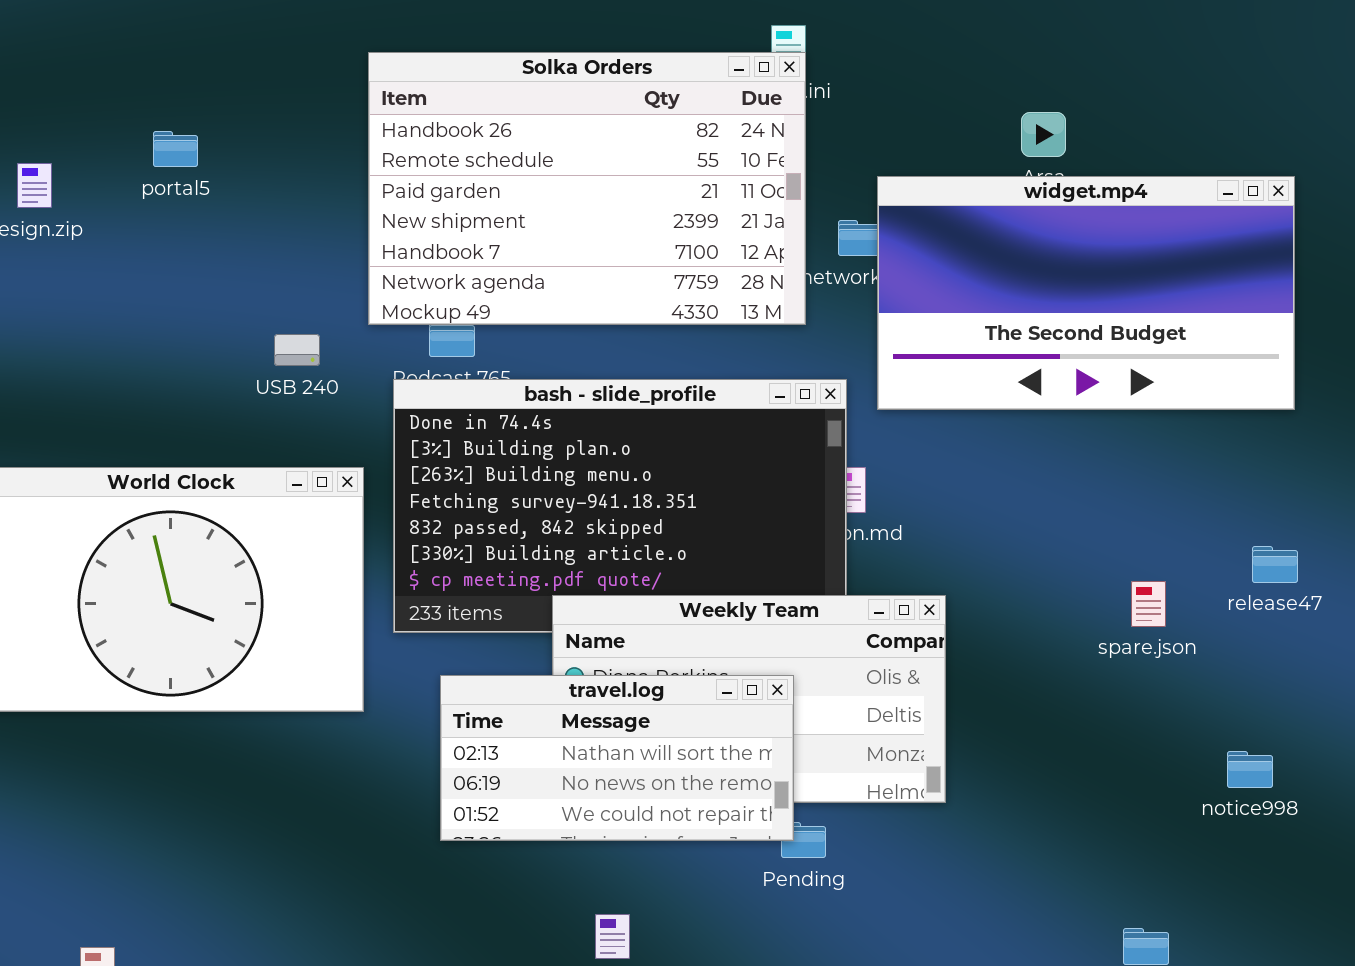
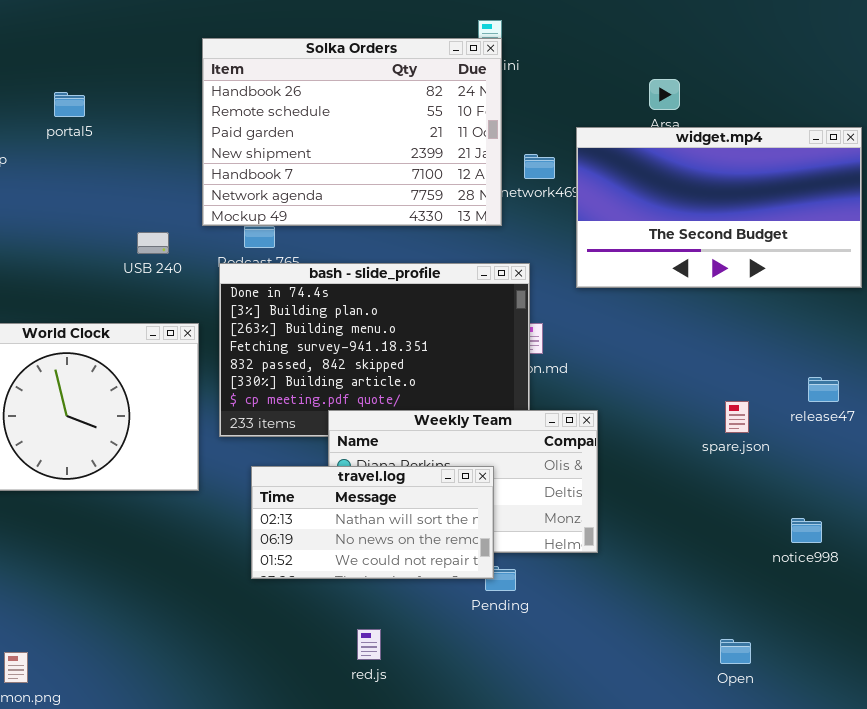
widget.mp4: [877,176,1295,410] -> [576,127,862,288], moved

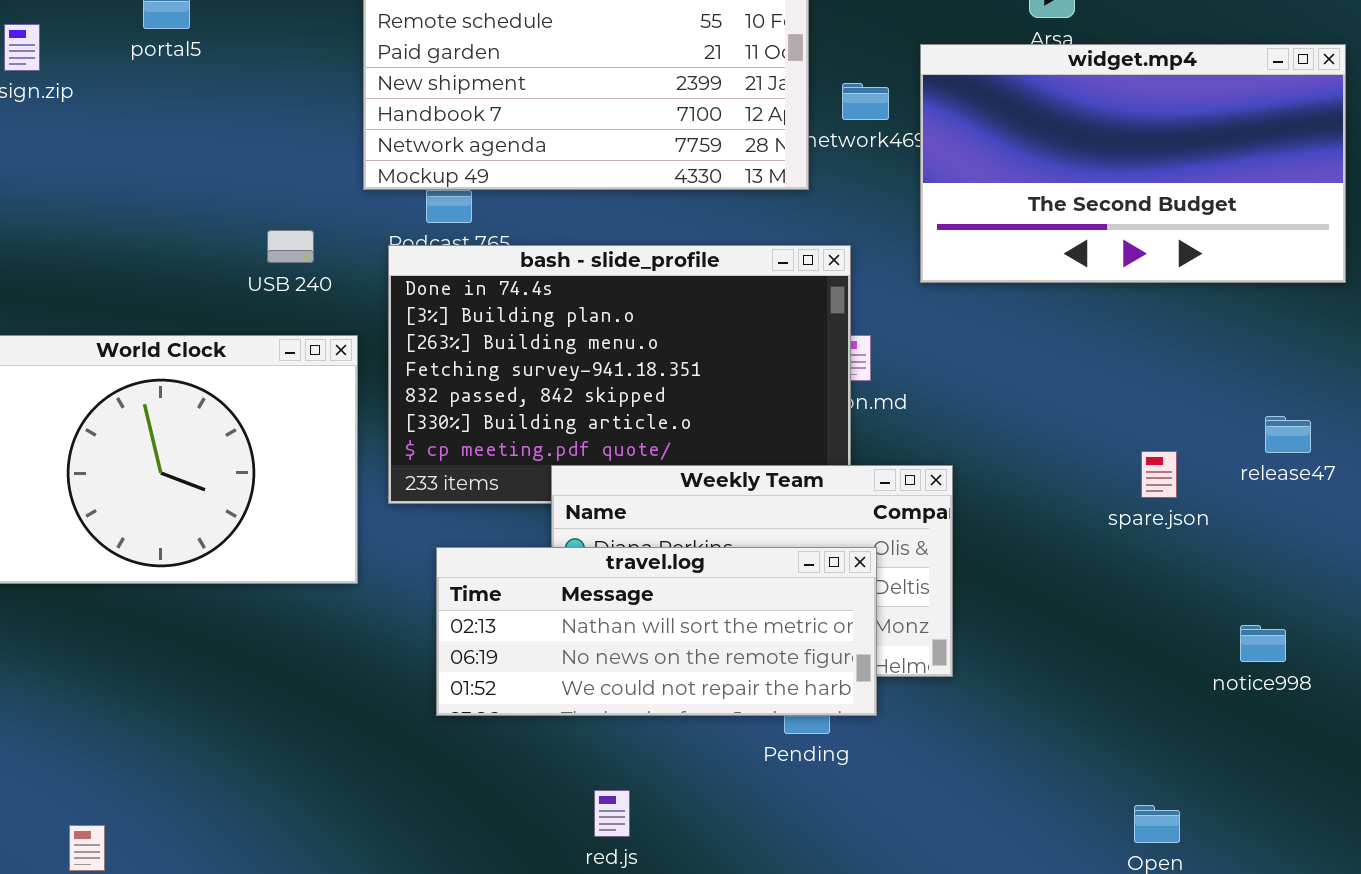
USB 240: [137,232,169,254] -> [267,230,314,263], moved
travel.log: [251,466,494,579] -> [436,547,877,716], resized

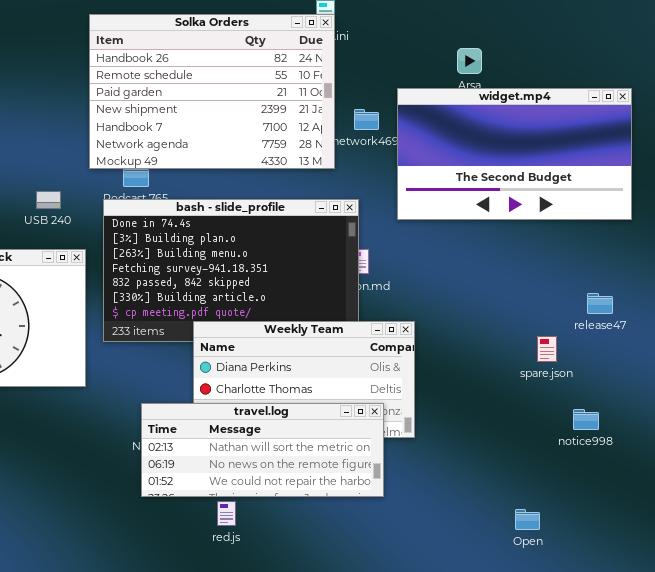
spare.json: [1141,451,1177,498] -> [537,336,557,362], moved
travel.log: [436,547,877,716] -> [141,403,384,497], moved

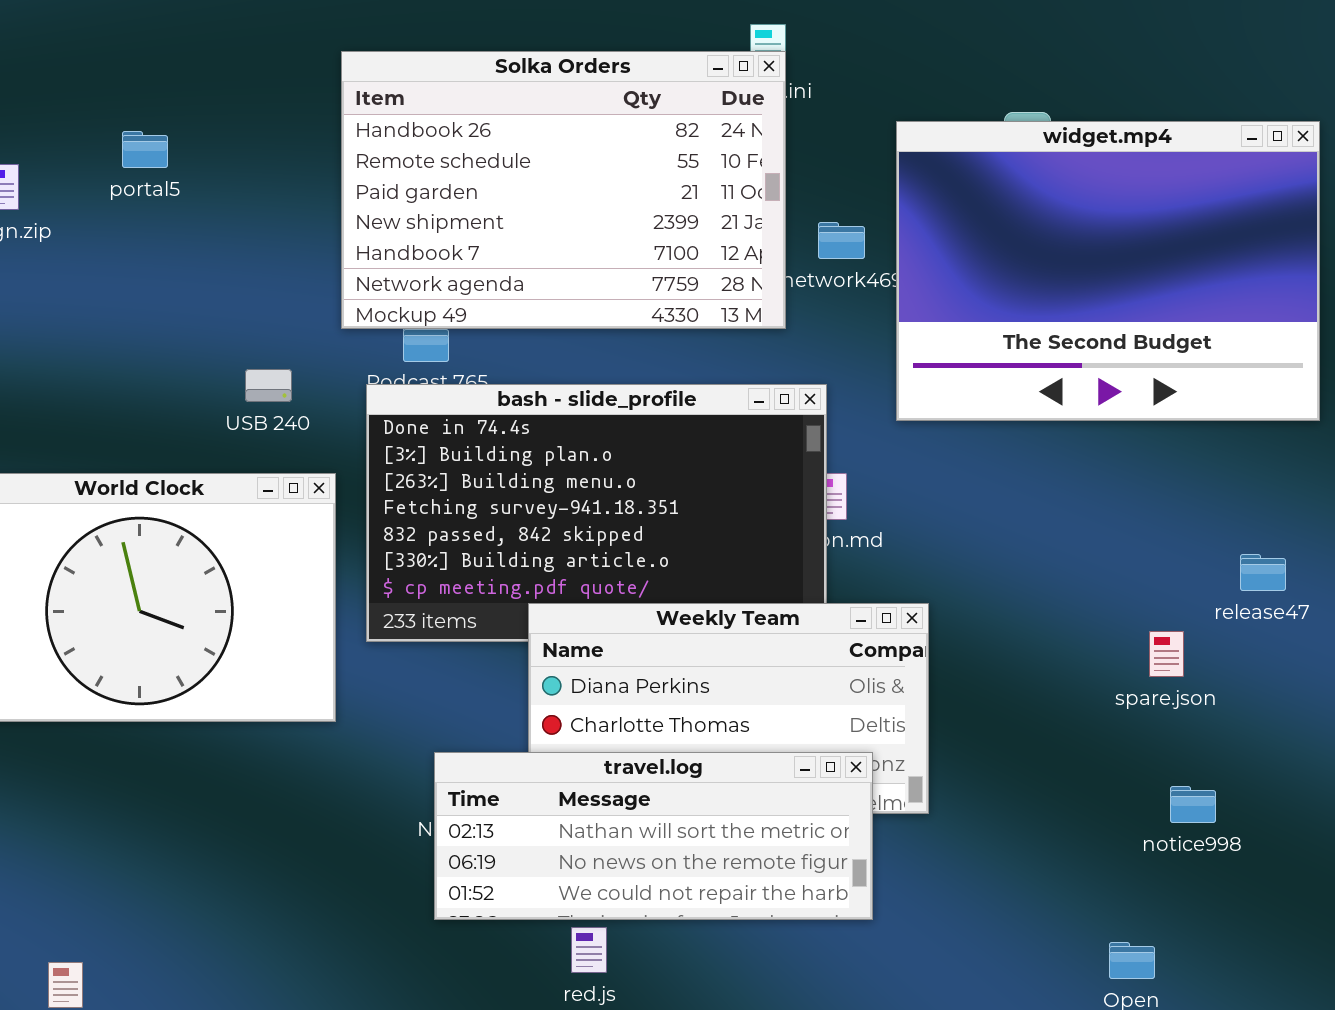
widget.mp4: [397,88,632,220] -> [896,121,1320,421], resized
notice998: [573,409,599,430] -> [1170,786,1216,823], moved

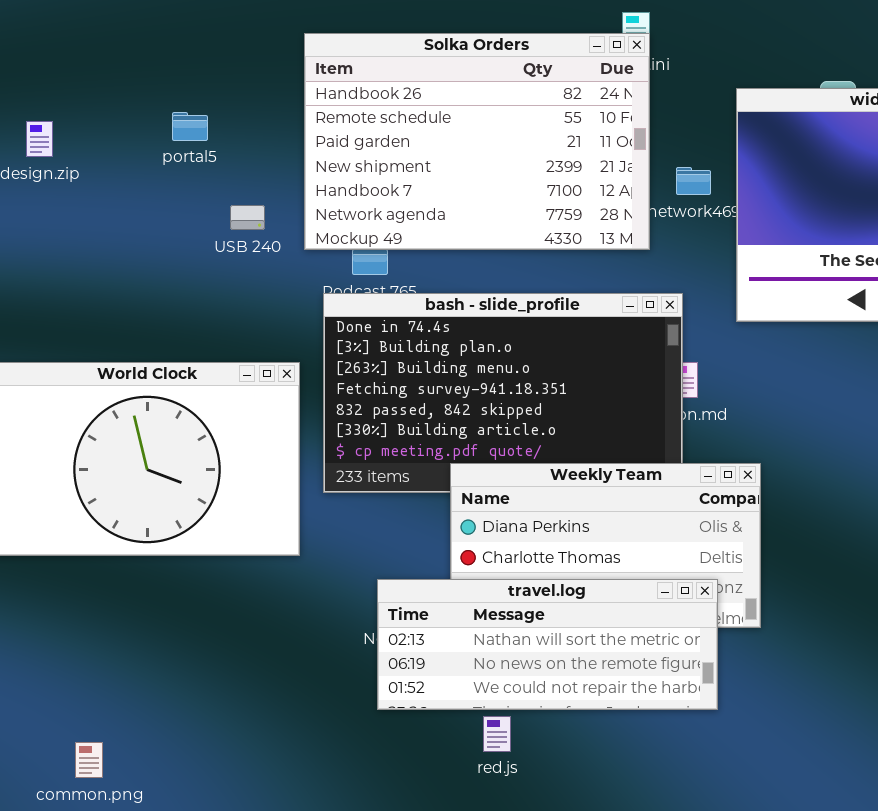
portal5: [122,131,168,168] -> [172,112,208,141], moved
USB 240: [245,369,292,402] -> [230,205,265,230], moved

